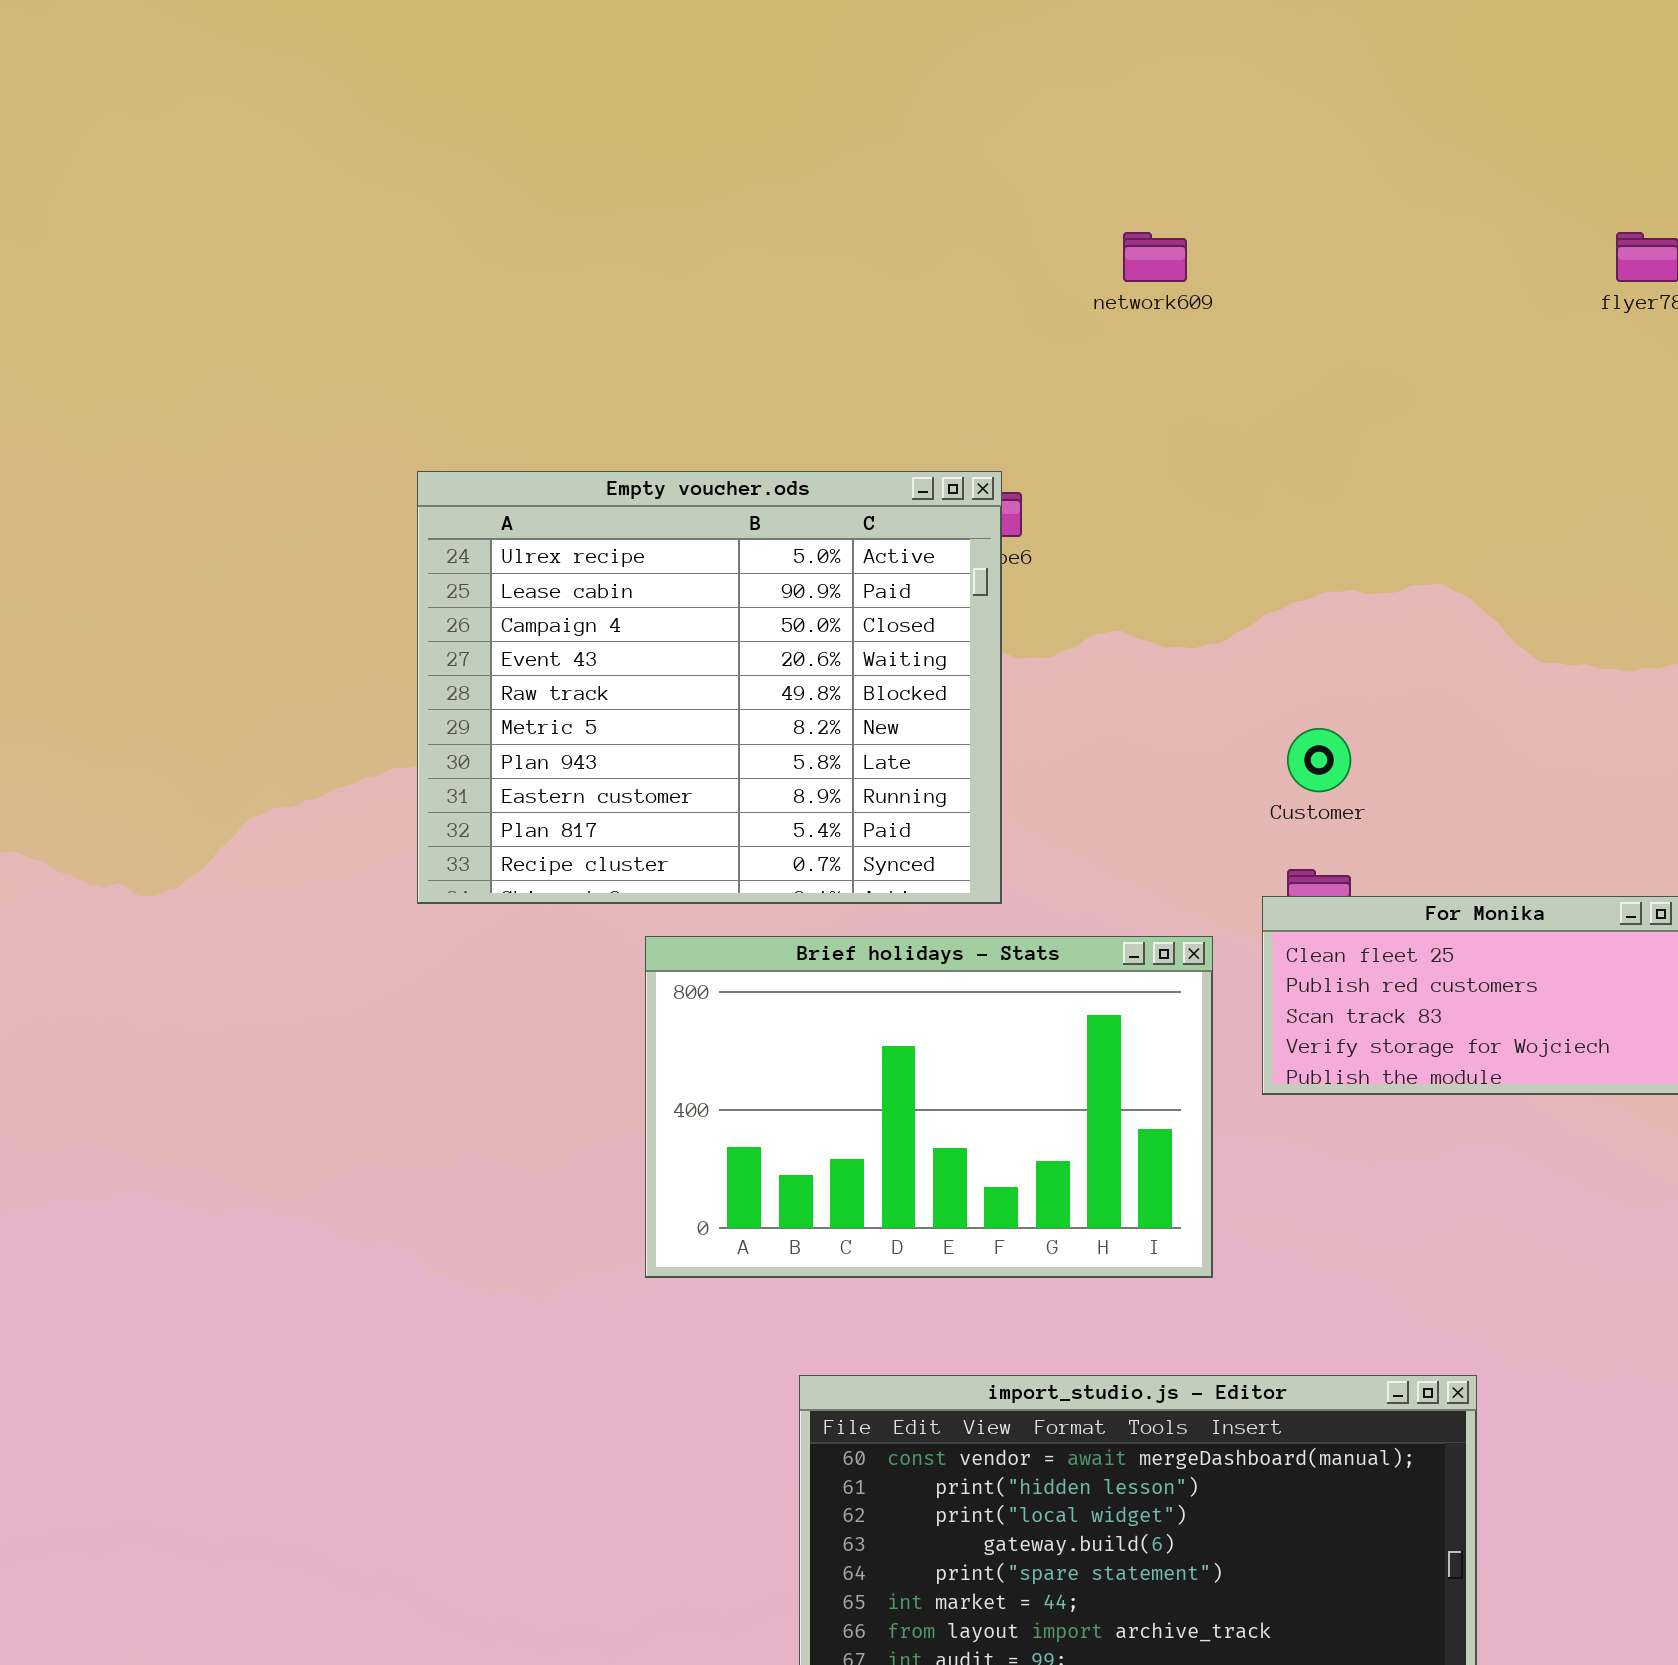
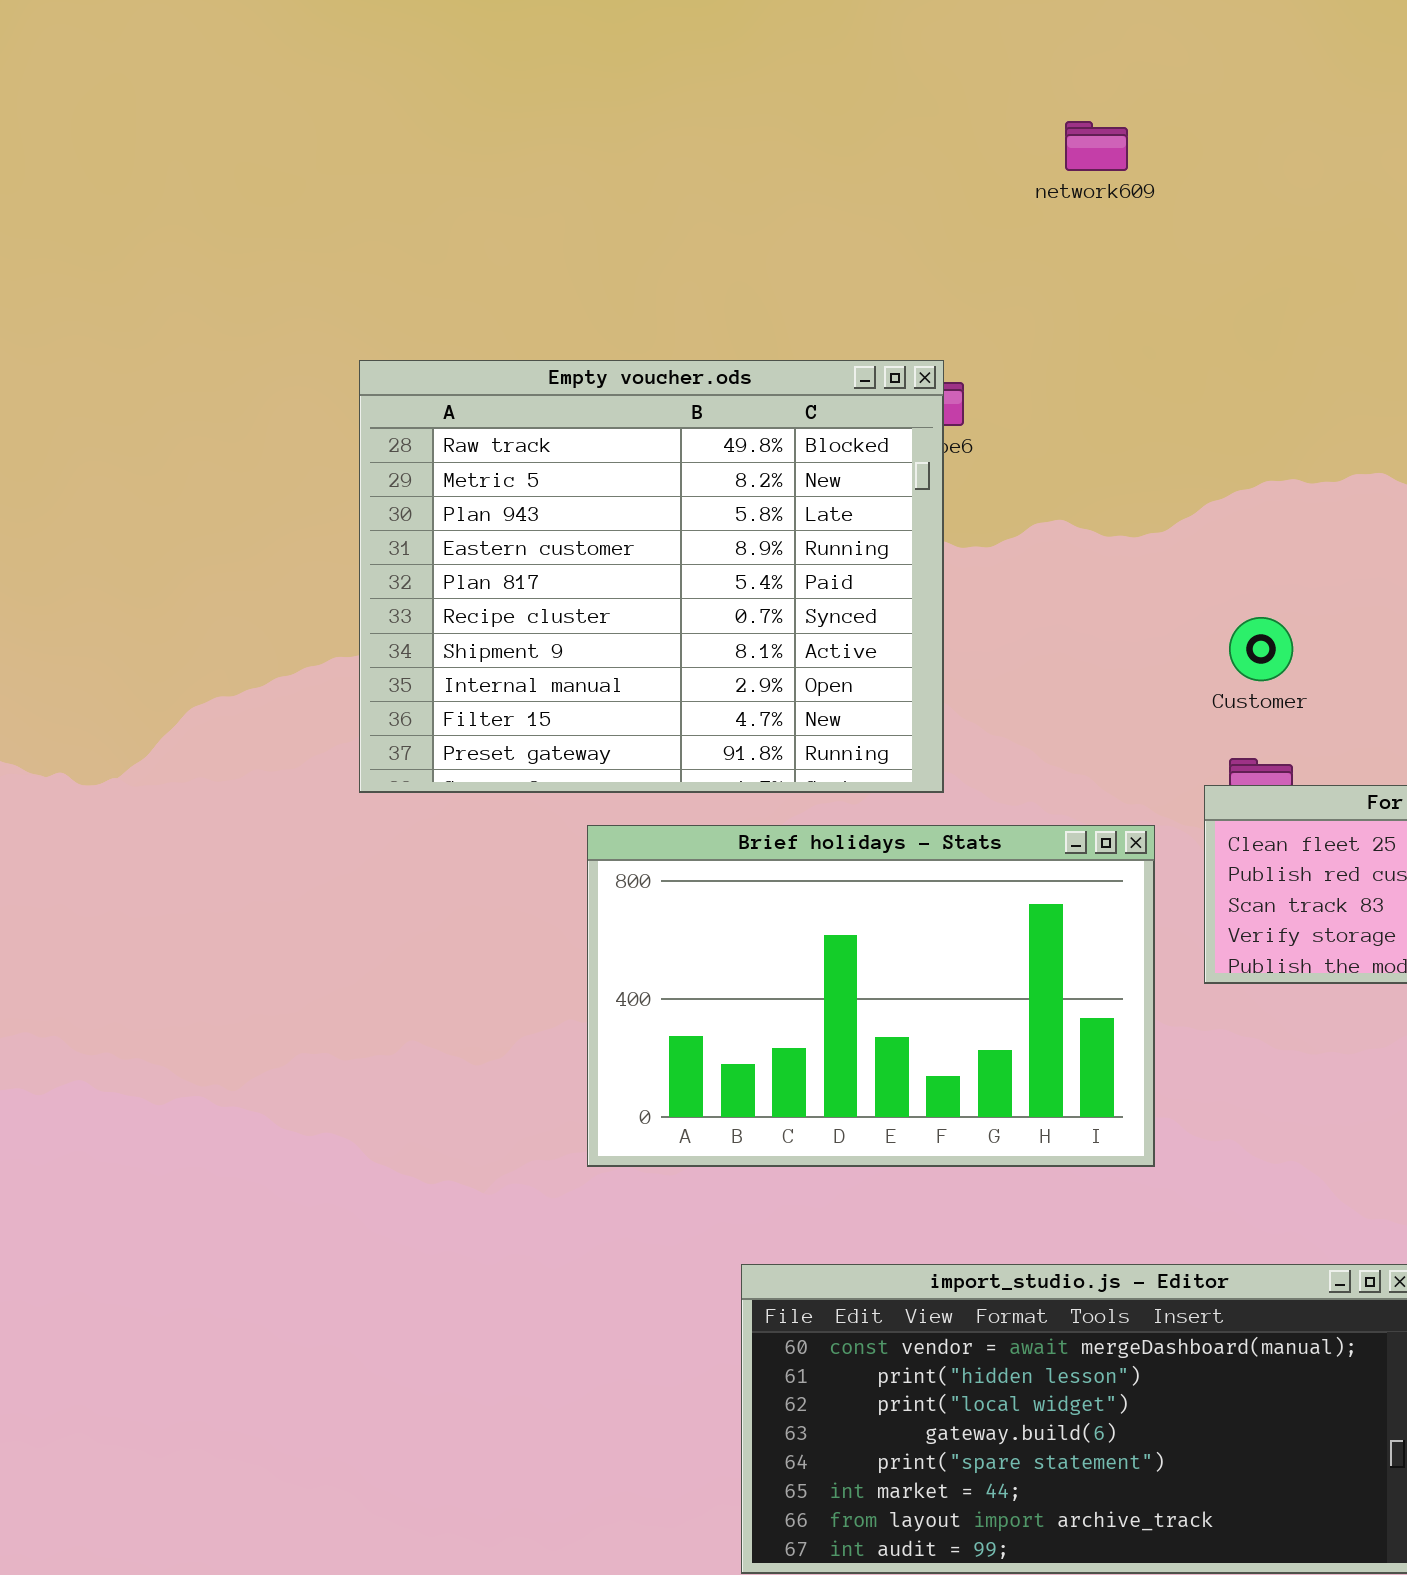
Empty voucher.ods: [417,471,1002,904] -> [359,360,944,793], scrolled down 4 rows

